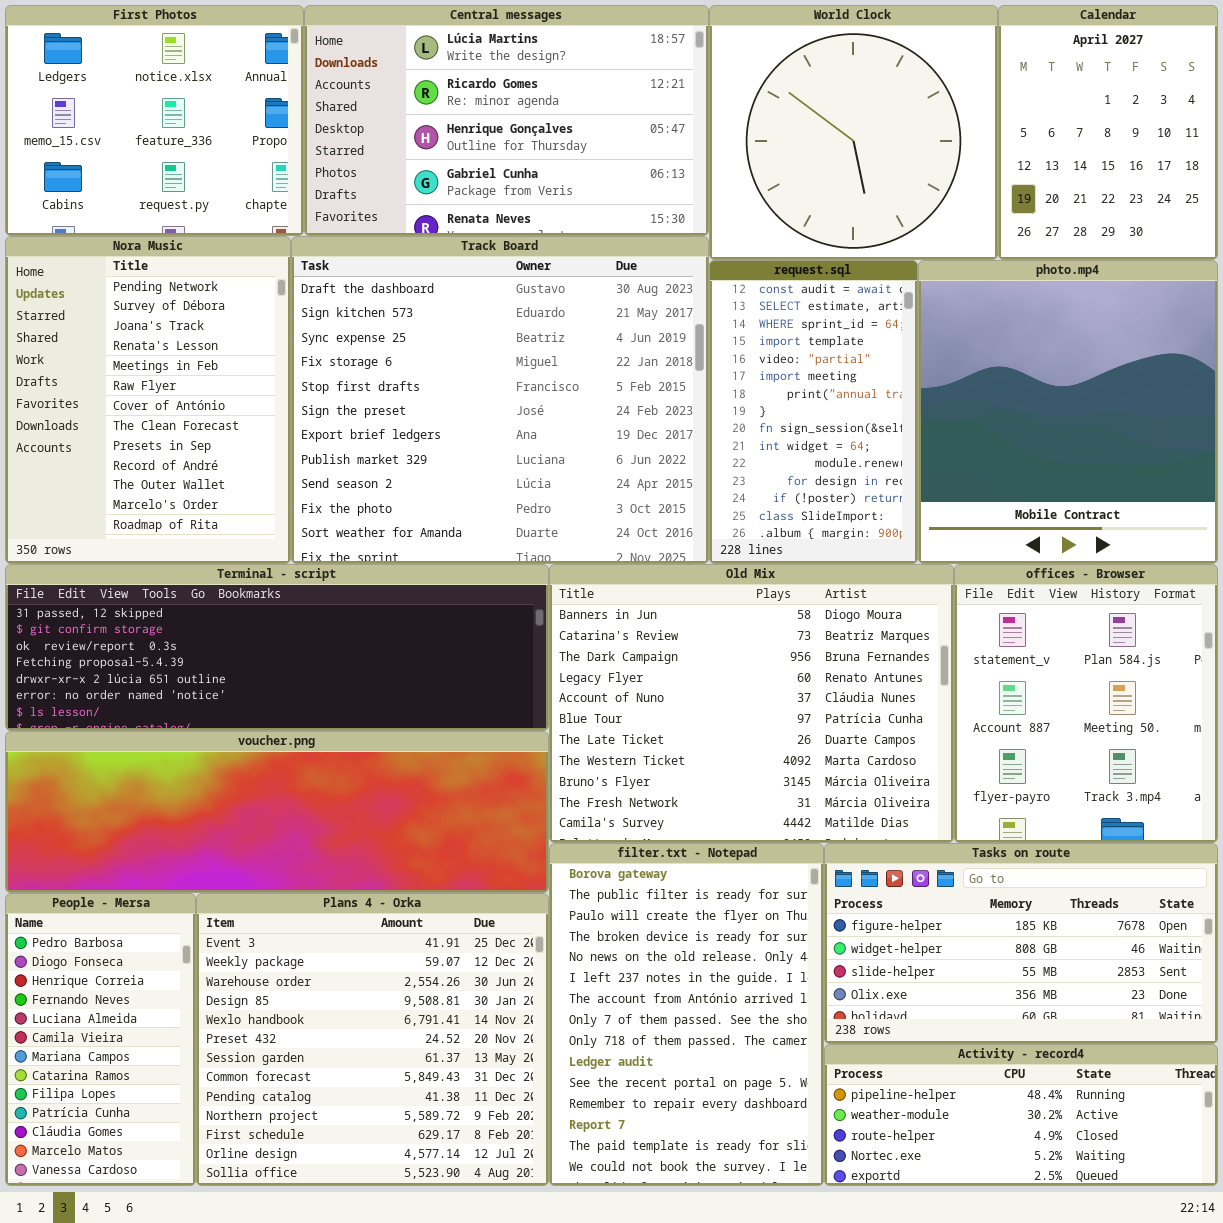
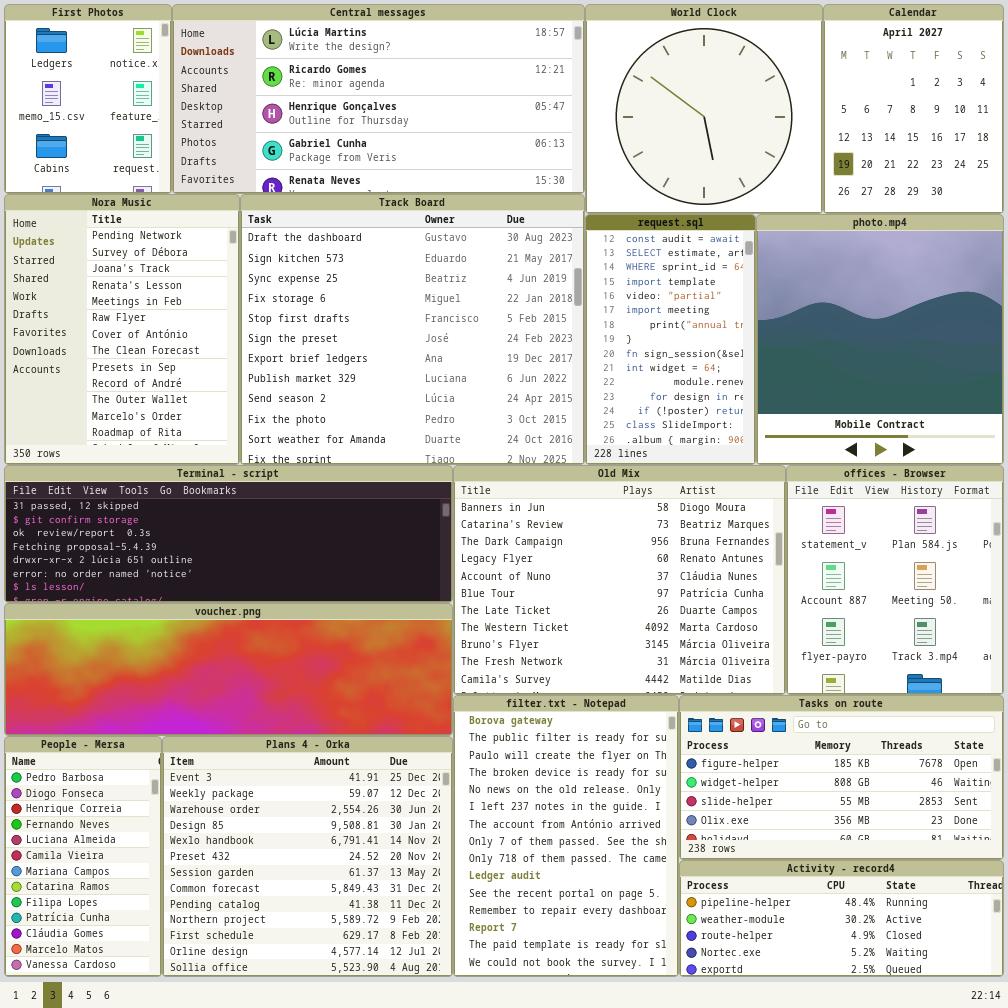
First Photos: [5,5,304,236] -> [4,4,172,194], resized
Central messages: [304,5,709,236] -> [172,4,585,194], resized

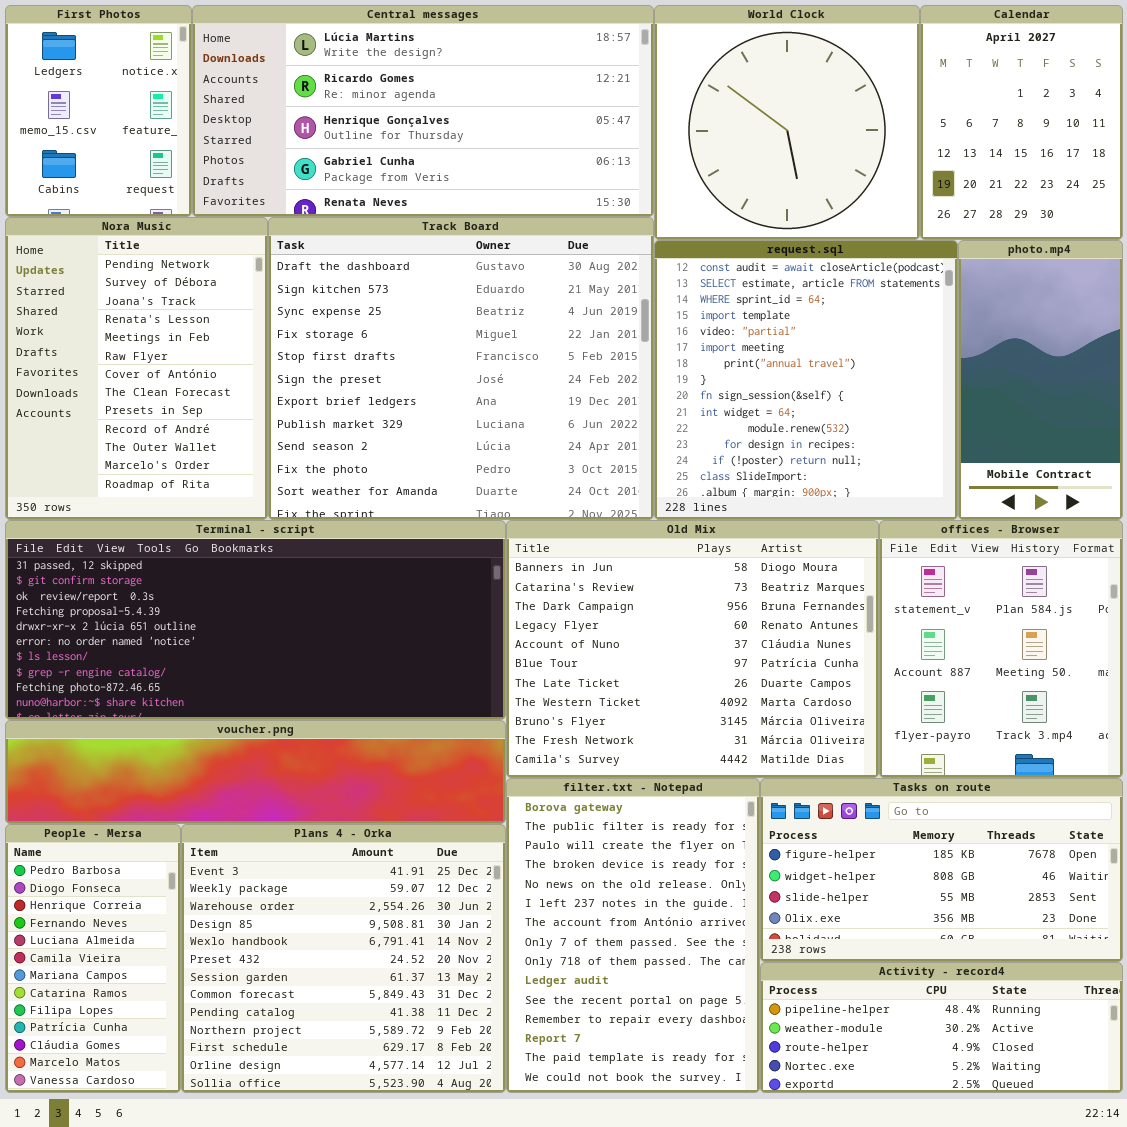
request.sql: [585,214,756,465] -> [654,240,958,520], resized
photo.mp4: [756,214,1004,465] -> [958,240,1123,520], resized
Terminal - script: [4,465,453,603] -> [5,520,506,720], resized
voucher.png: [4,603,453,736] -> [5,720,506,824], resized

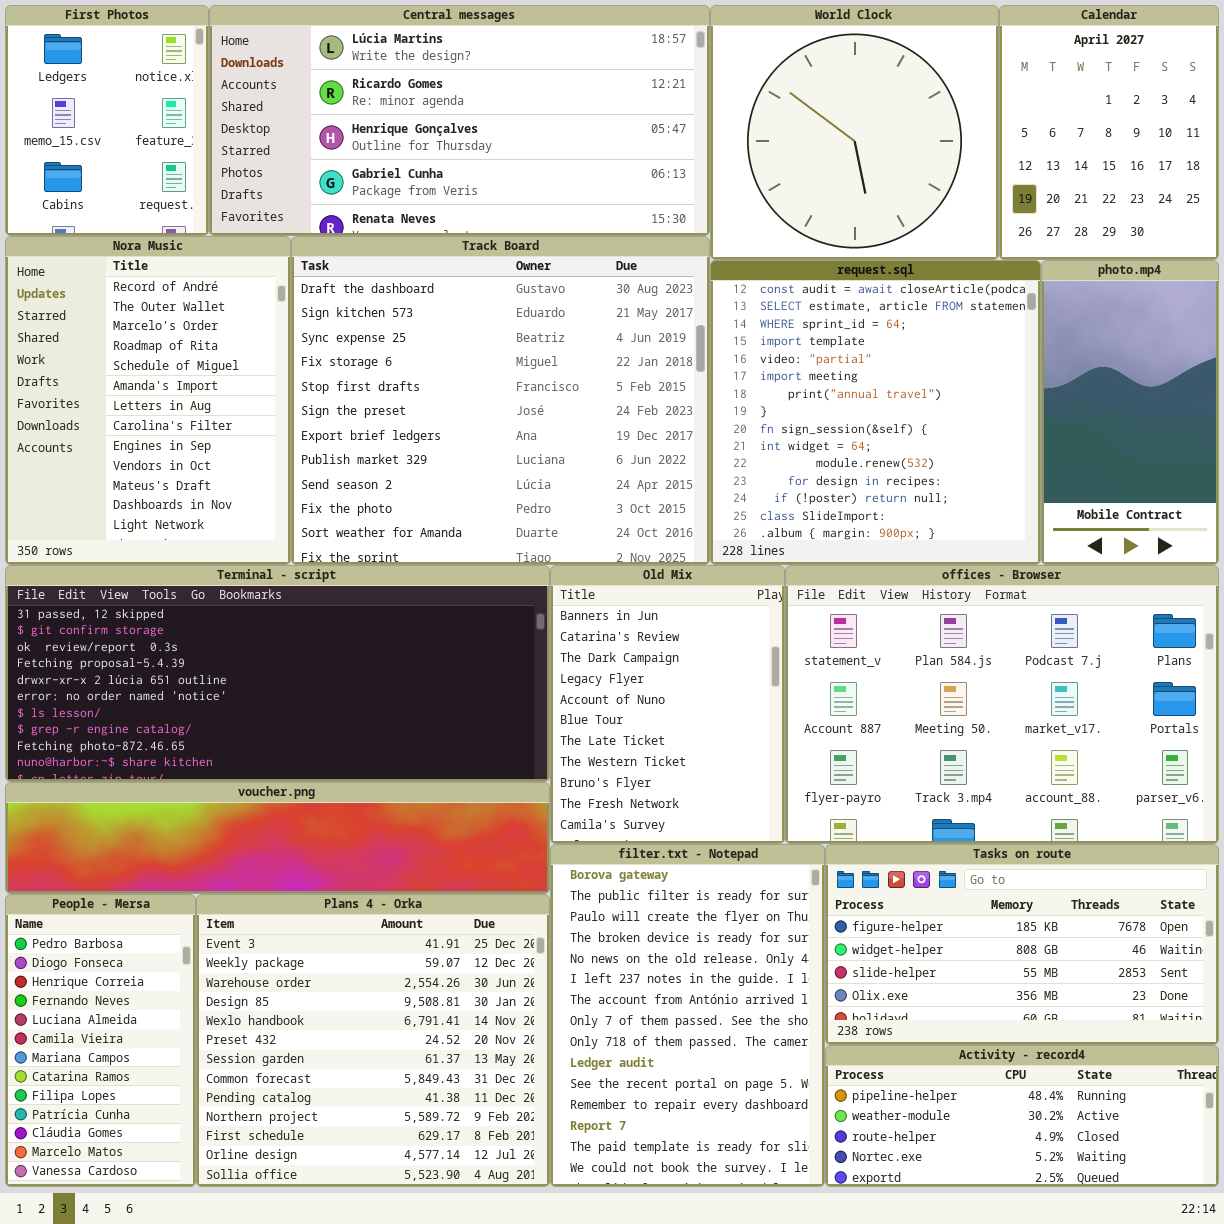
Nora Music: [5,217,268,520] -> [5,236,291,565], scrolled down 9 rows
Old Mix: [506,520,879,778] -> [550,565,785,844], resized
offices - Browser: [879,520,1123,778] -> [785,565,1219,844], resized

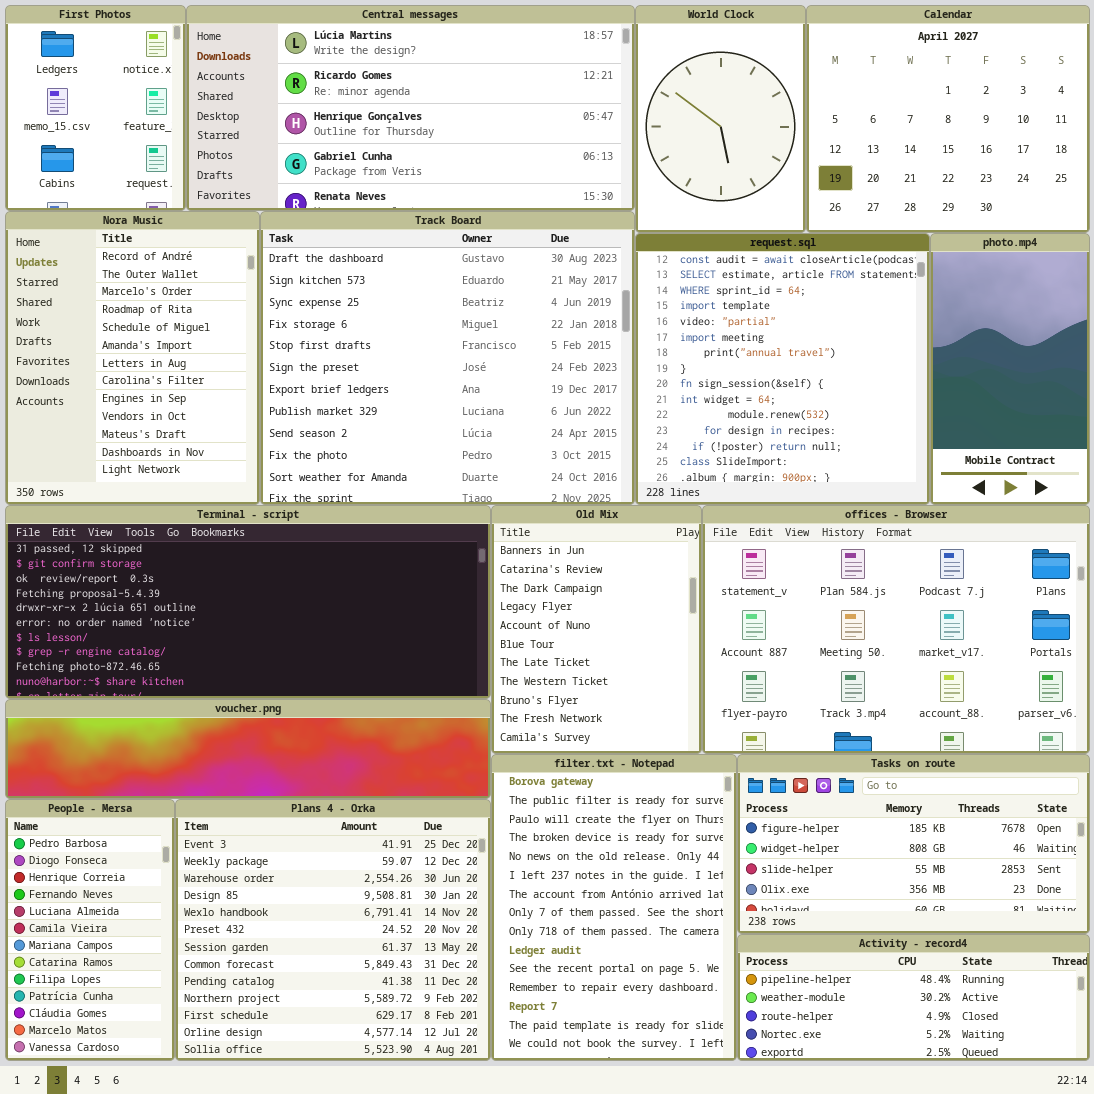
World Clock: [710,5,999,260] -> [635,5,806,233], resized
Calendar: [999,5,1219,260] -> [806,5,1090,233], resized

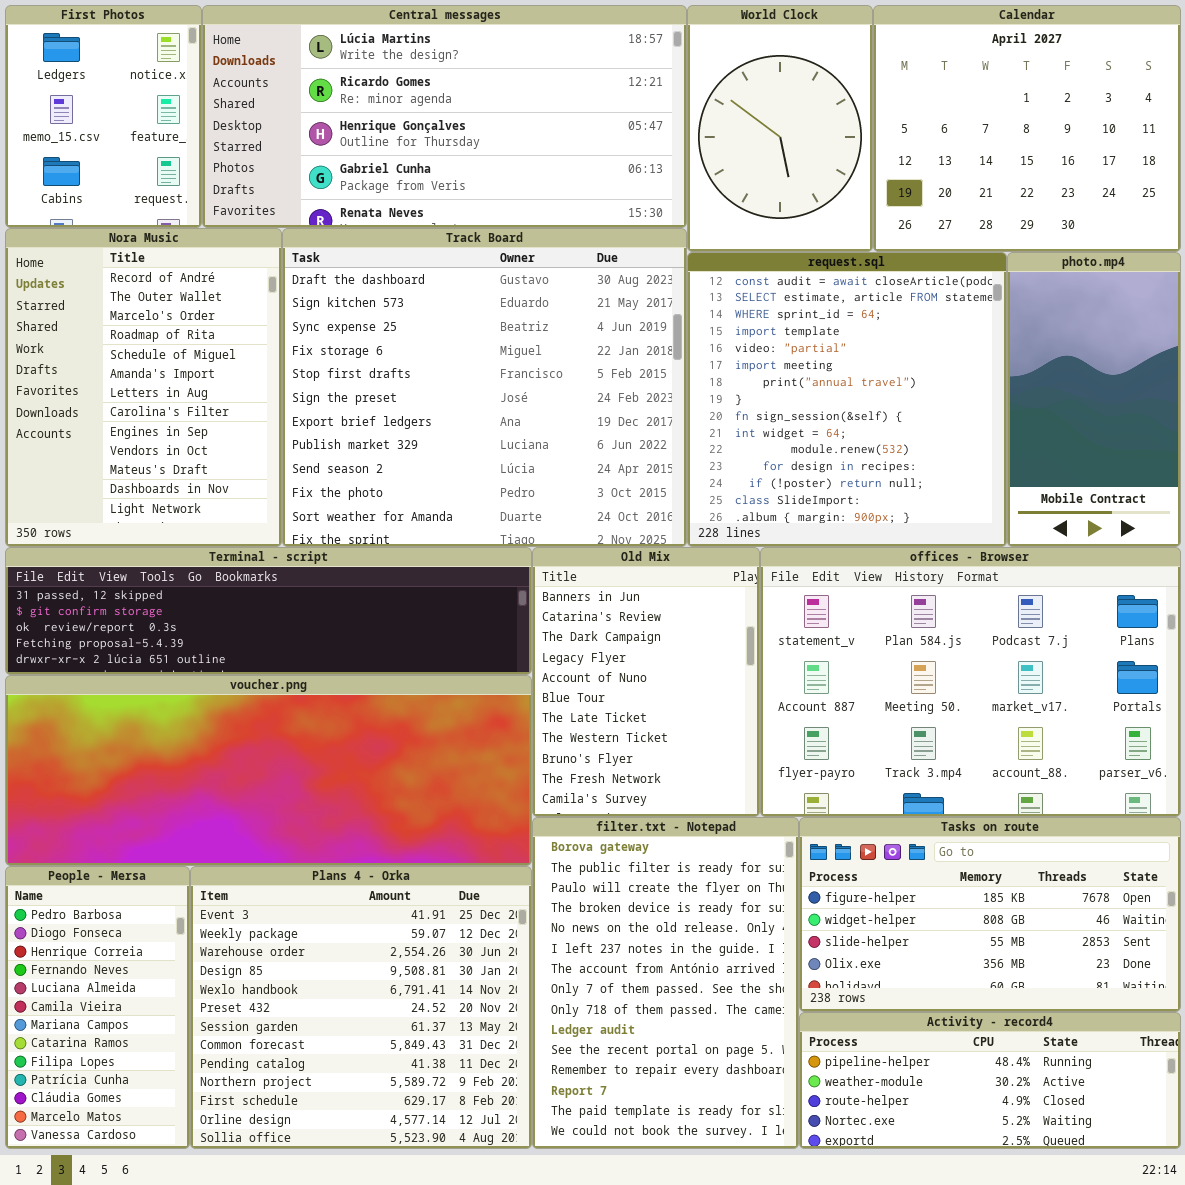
Terminal - script: [5,505,491,699] -> [5,547,532,675], resized
voucher.png: [5,699,491,799] -> [5,675,532,866], resized

